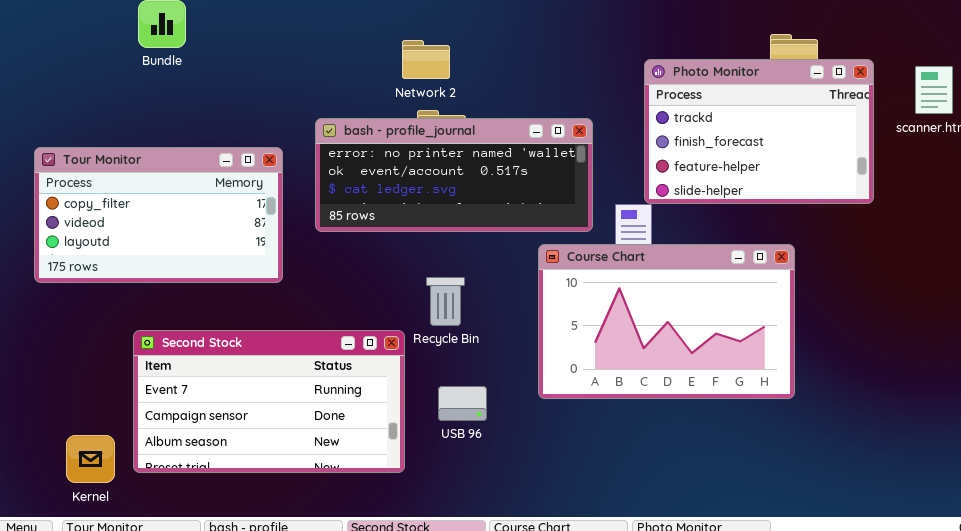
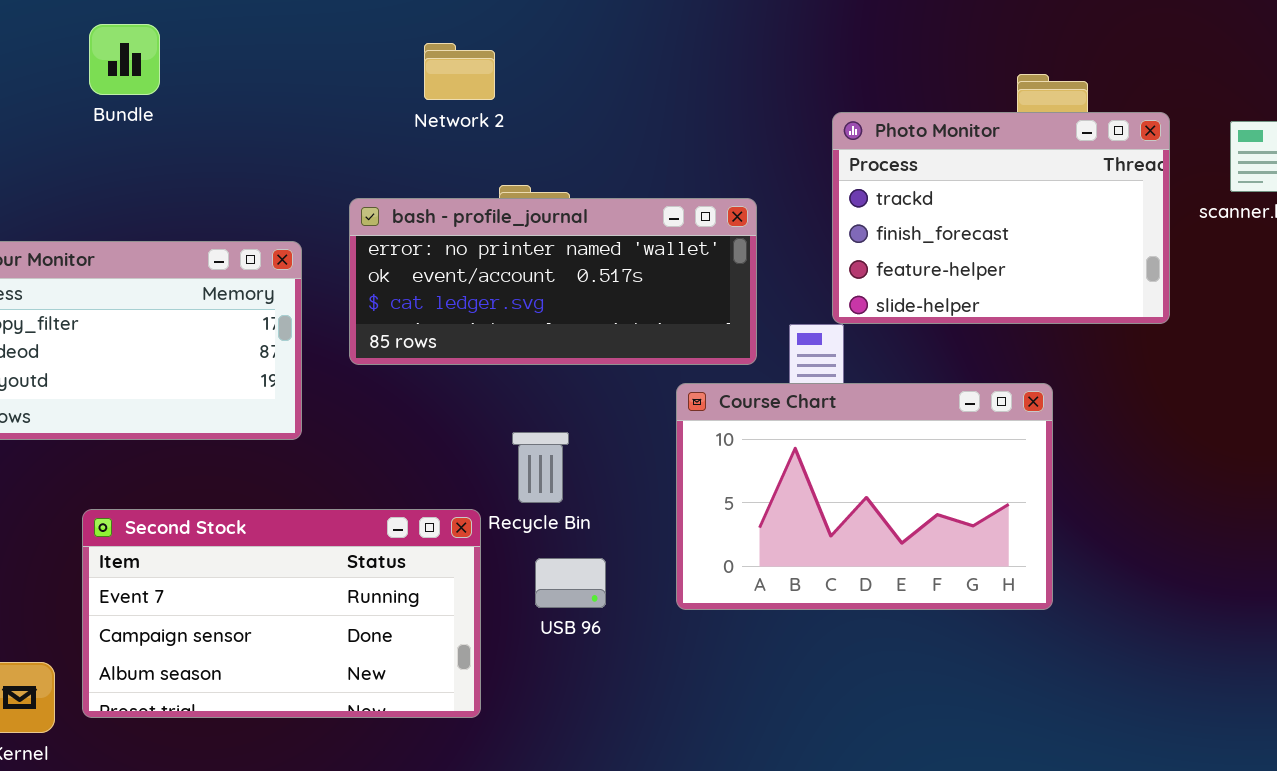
Network 2: [402,40,450,79] -> [424,43,495,100], moved
USB 96: [438,386,487,421] -> [535,558,606,608], moved

